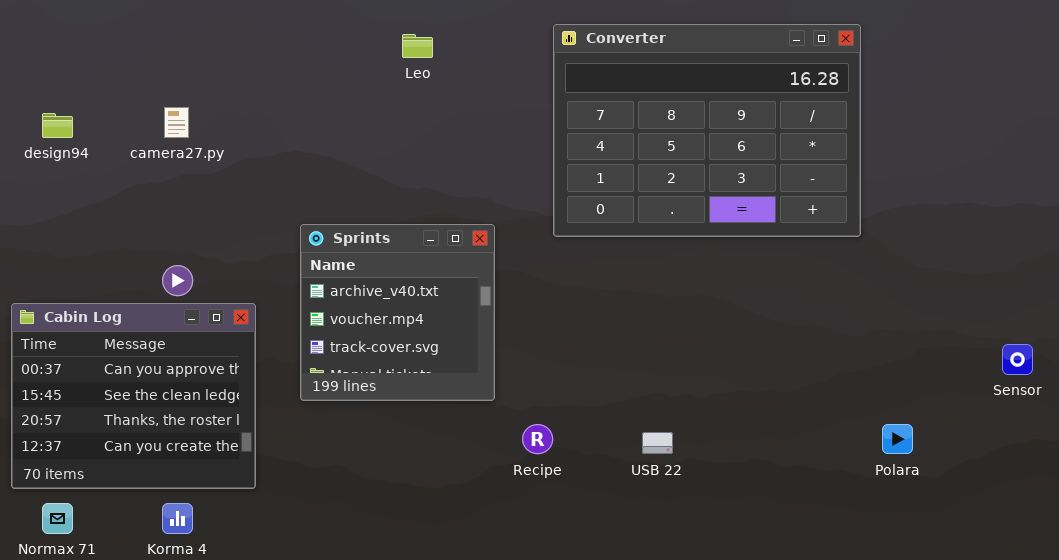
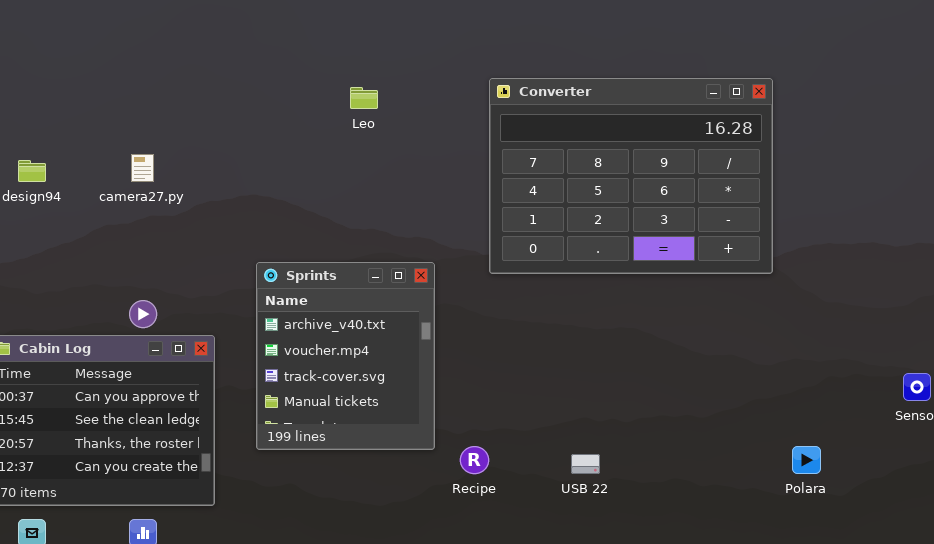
Sprints: [300,224,495,401] -> [256,262,435,450], resized

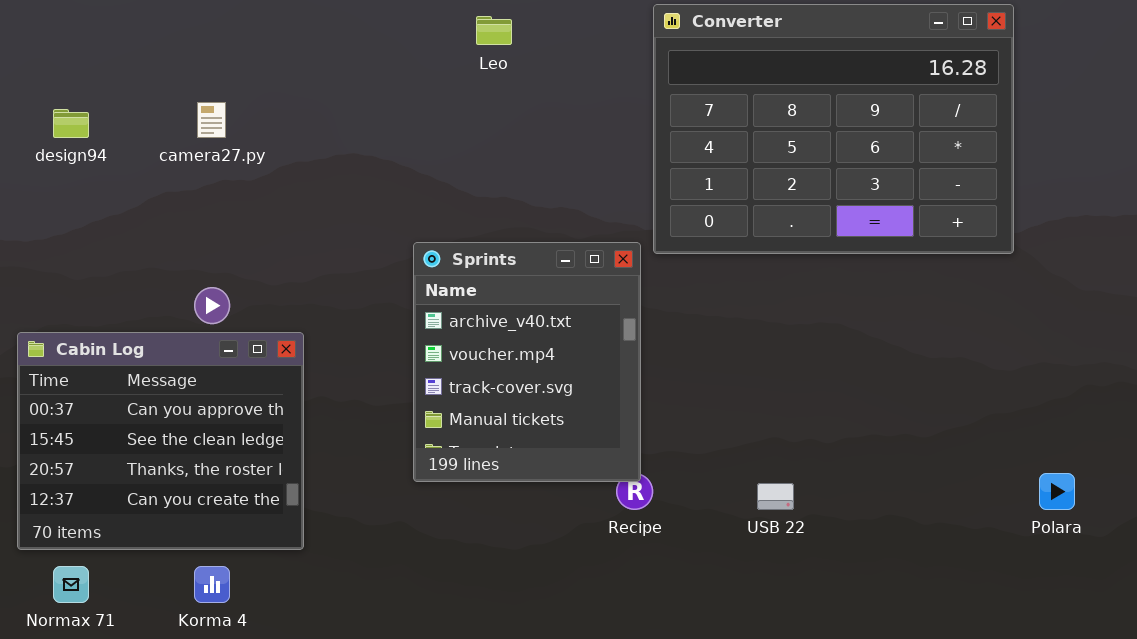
Sprints: [256,262,435,450] -> [413,242,641,482], moved

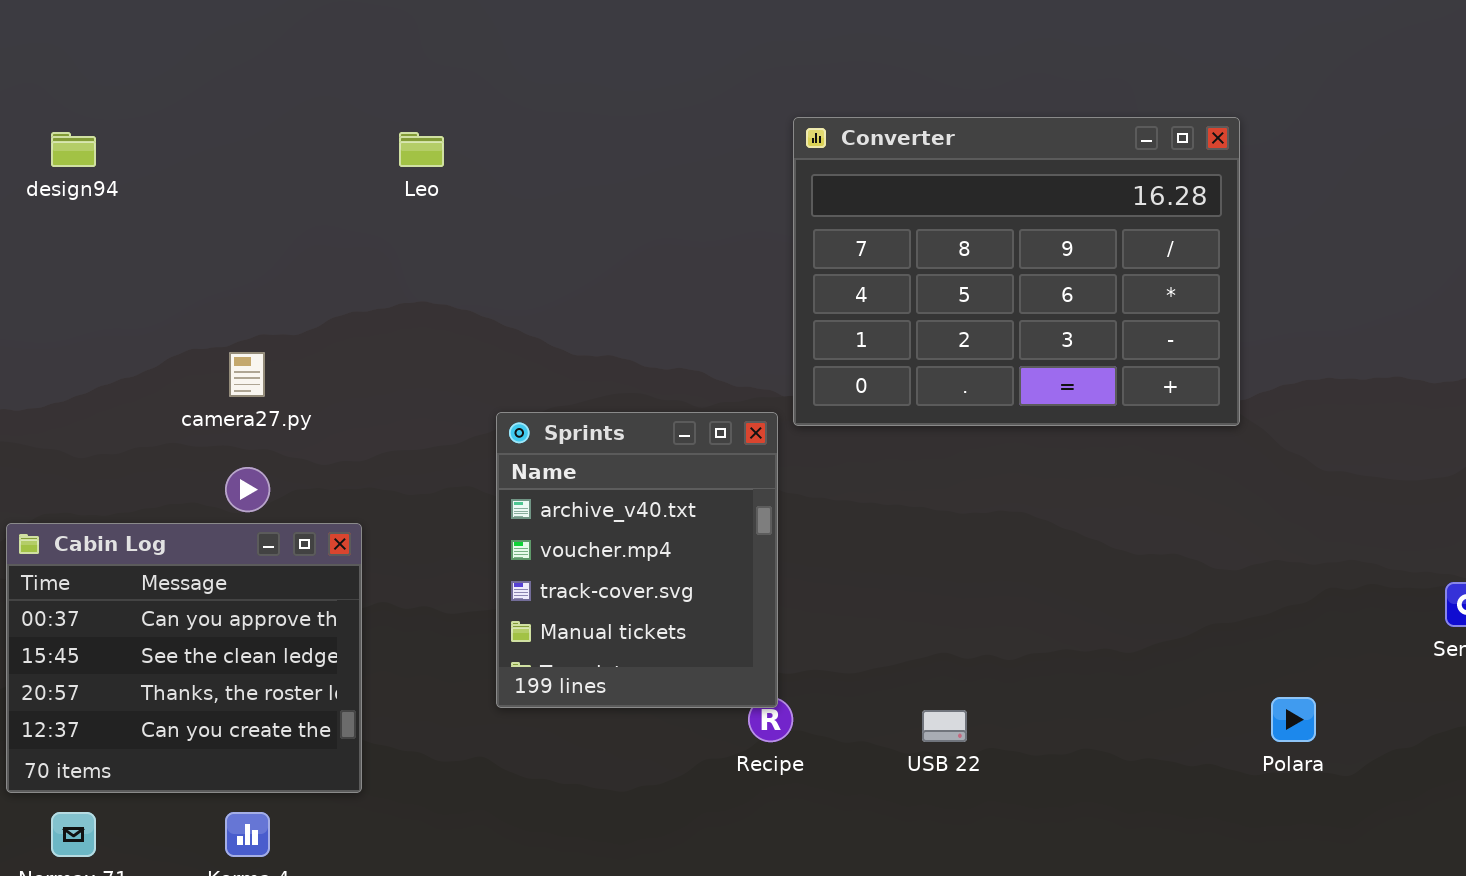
Leo: [476,16,512,45] -> [399,132,444,167], moved
camera27.py: [197,102,226,138] -> [229,352,265,397], moved
design94: [53,109,89,138] -> [51,132,96,167], moved

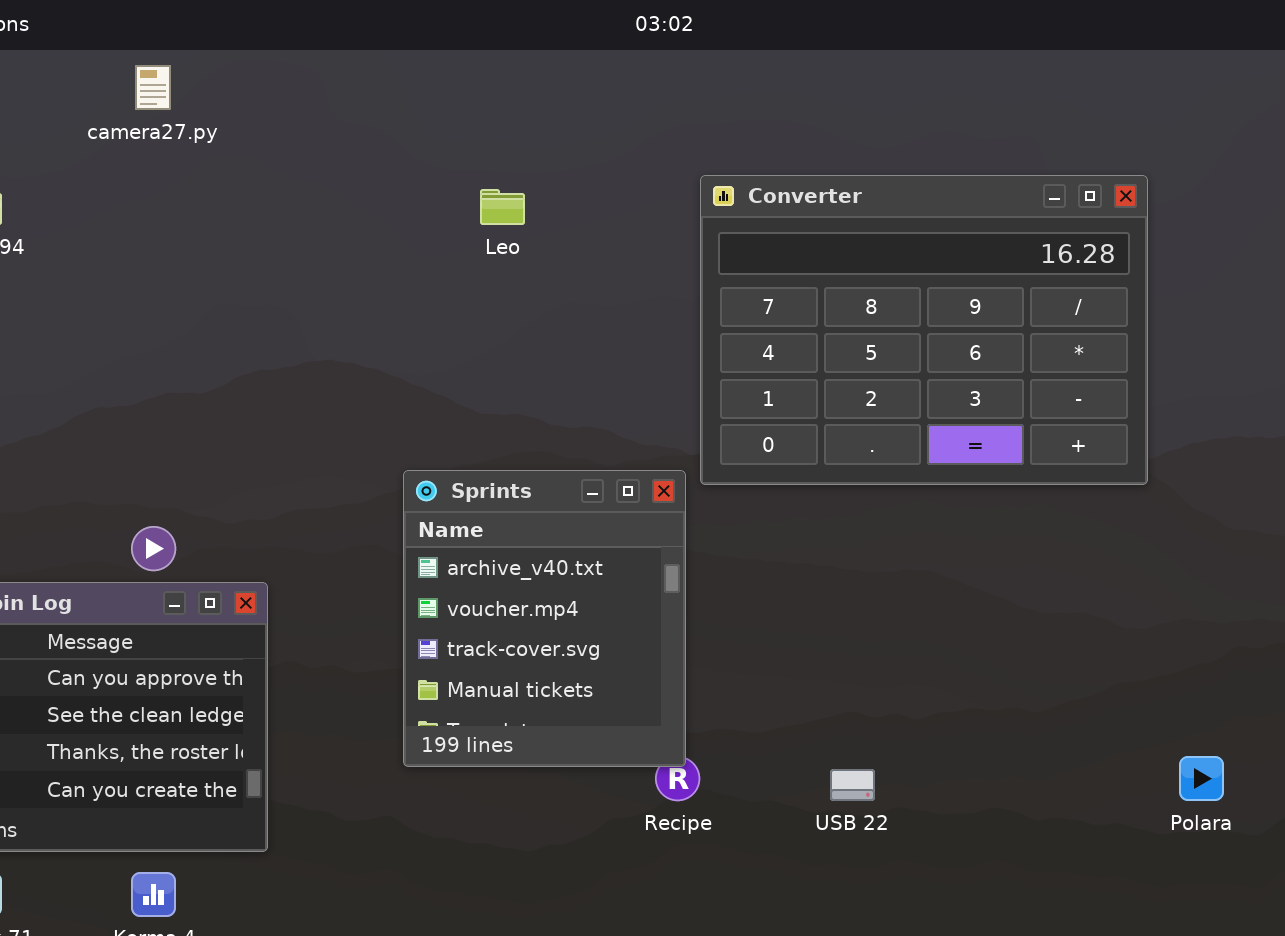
Leo: [399,132,444,167] -> [480,189,525,225], moved
camera27.py: [229,352,265,397] -> [135,65,171,110], moved

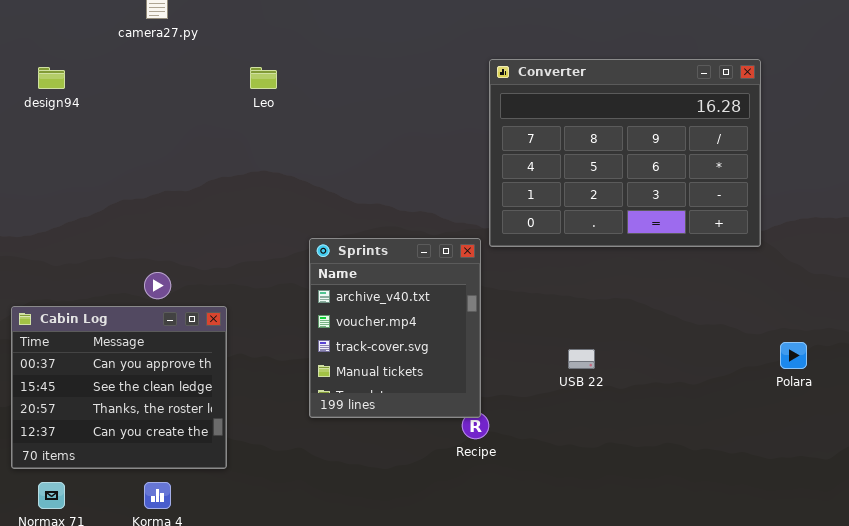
Leo: [480,189,525,225] -> [250,67,277,89], moved
Polara: [1179,756,1224,801] -> [780,342,807,369], moved
USB 22: [830,769,875,801] -> [568,349,595,369], moved

